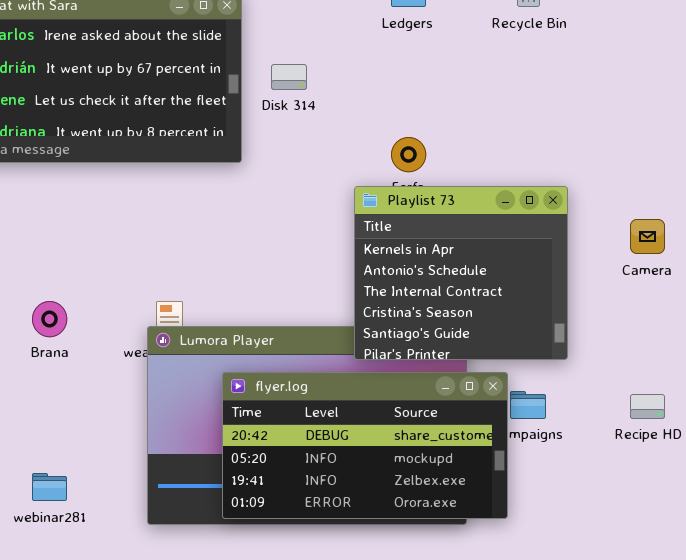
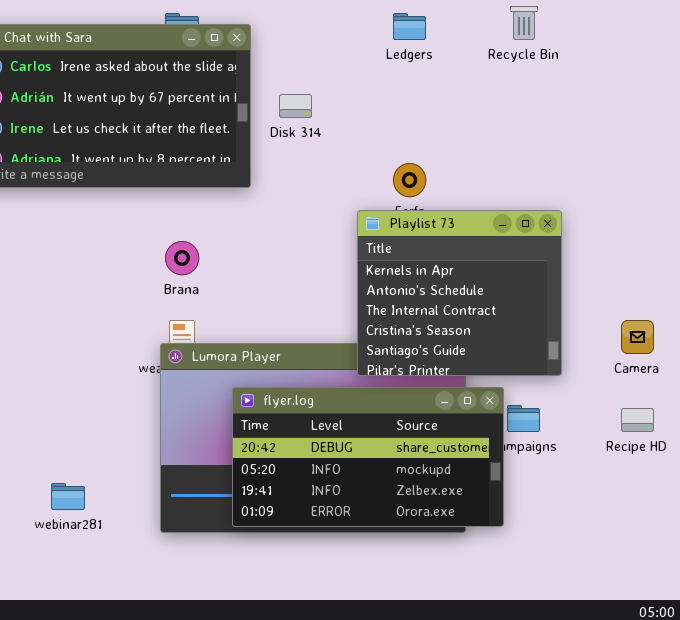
Camera: [630,219,665,254] -> [621,320,654,354], moved
Brana: [32,301,67,337] -> [165,241,199,275], moved

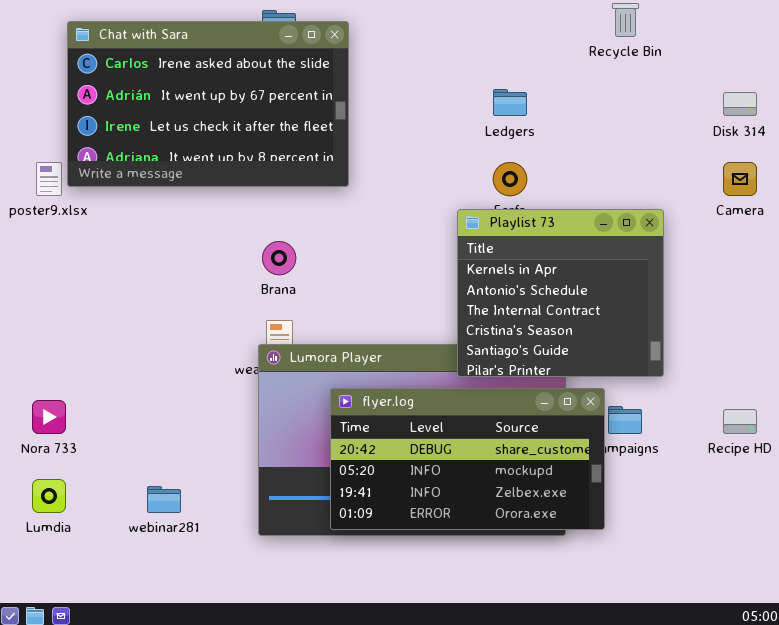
Ledgers: [393,13,426,40] -> [493,89,527,116], moved
Disk 314: [279,94,312,118] -> [723,92,757,116], moved
Camera: [621,320,654,354] -> [723,162,757,196], moved

